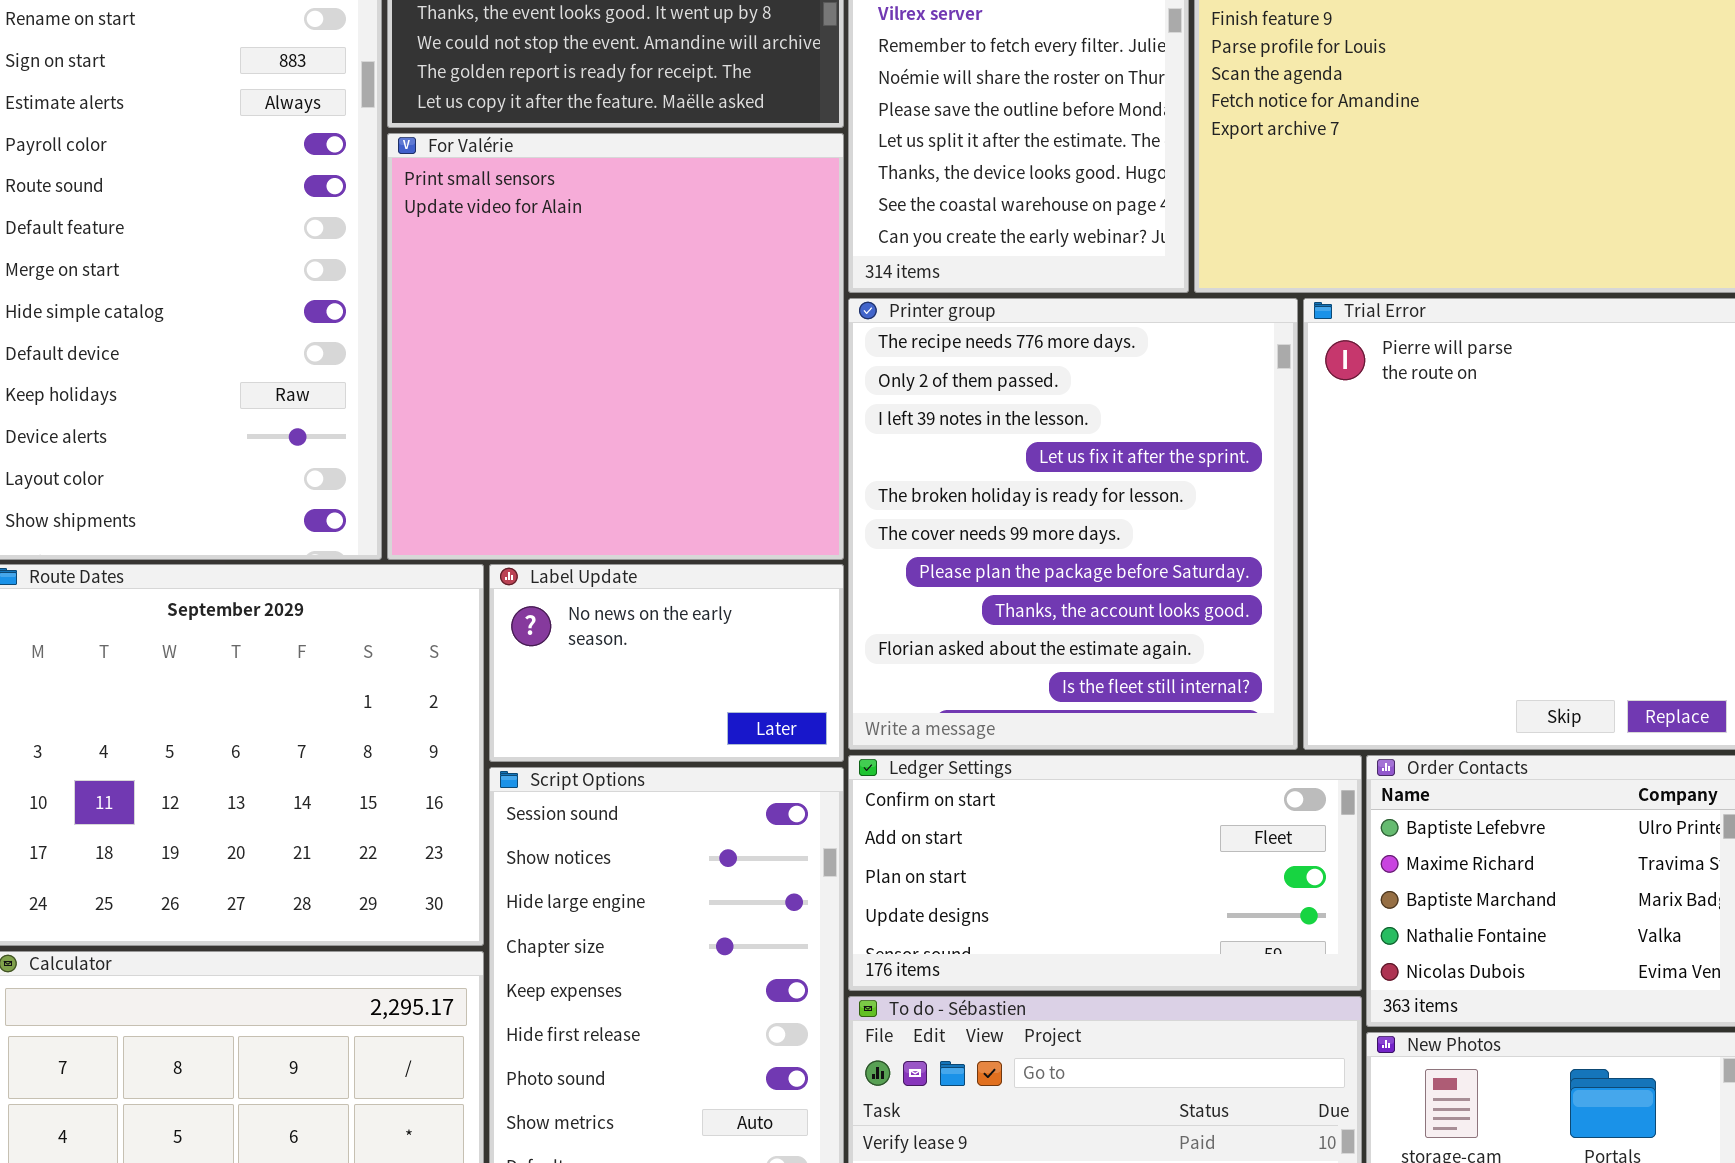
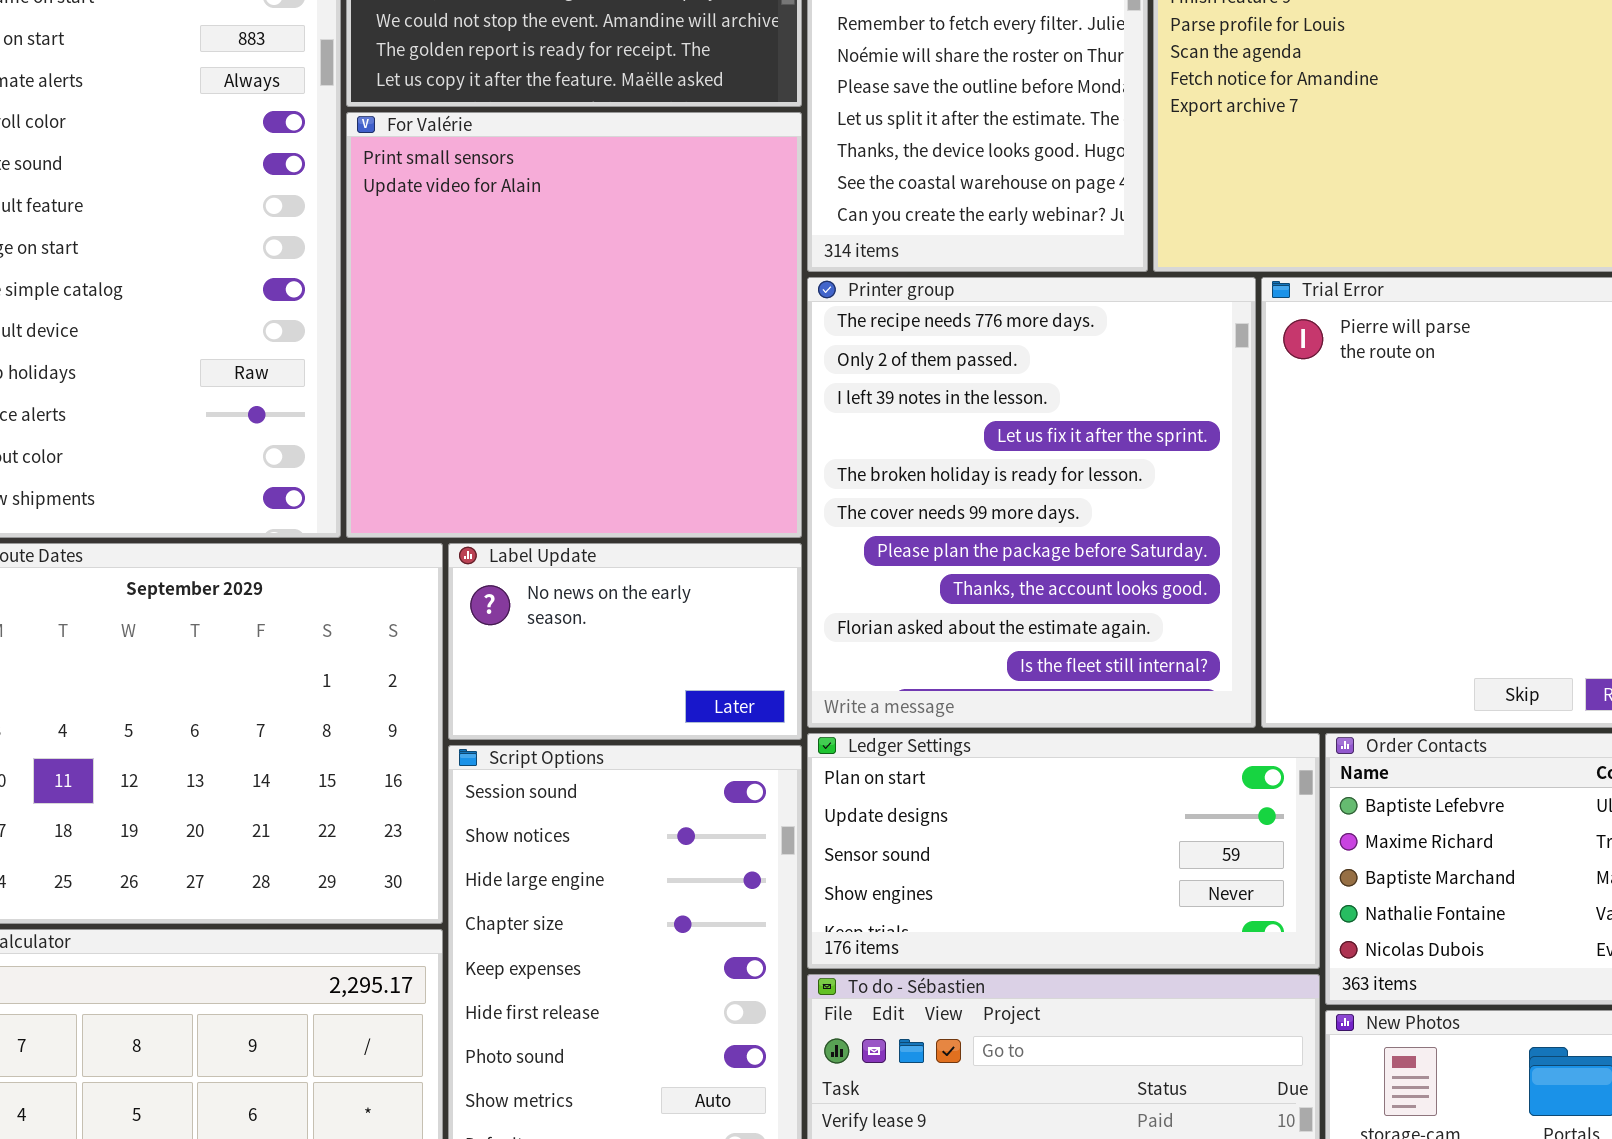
Ledger Settings: [848,755,1362,991] -> [807,733,1320,969], scrolled down 2 rows

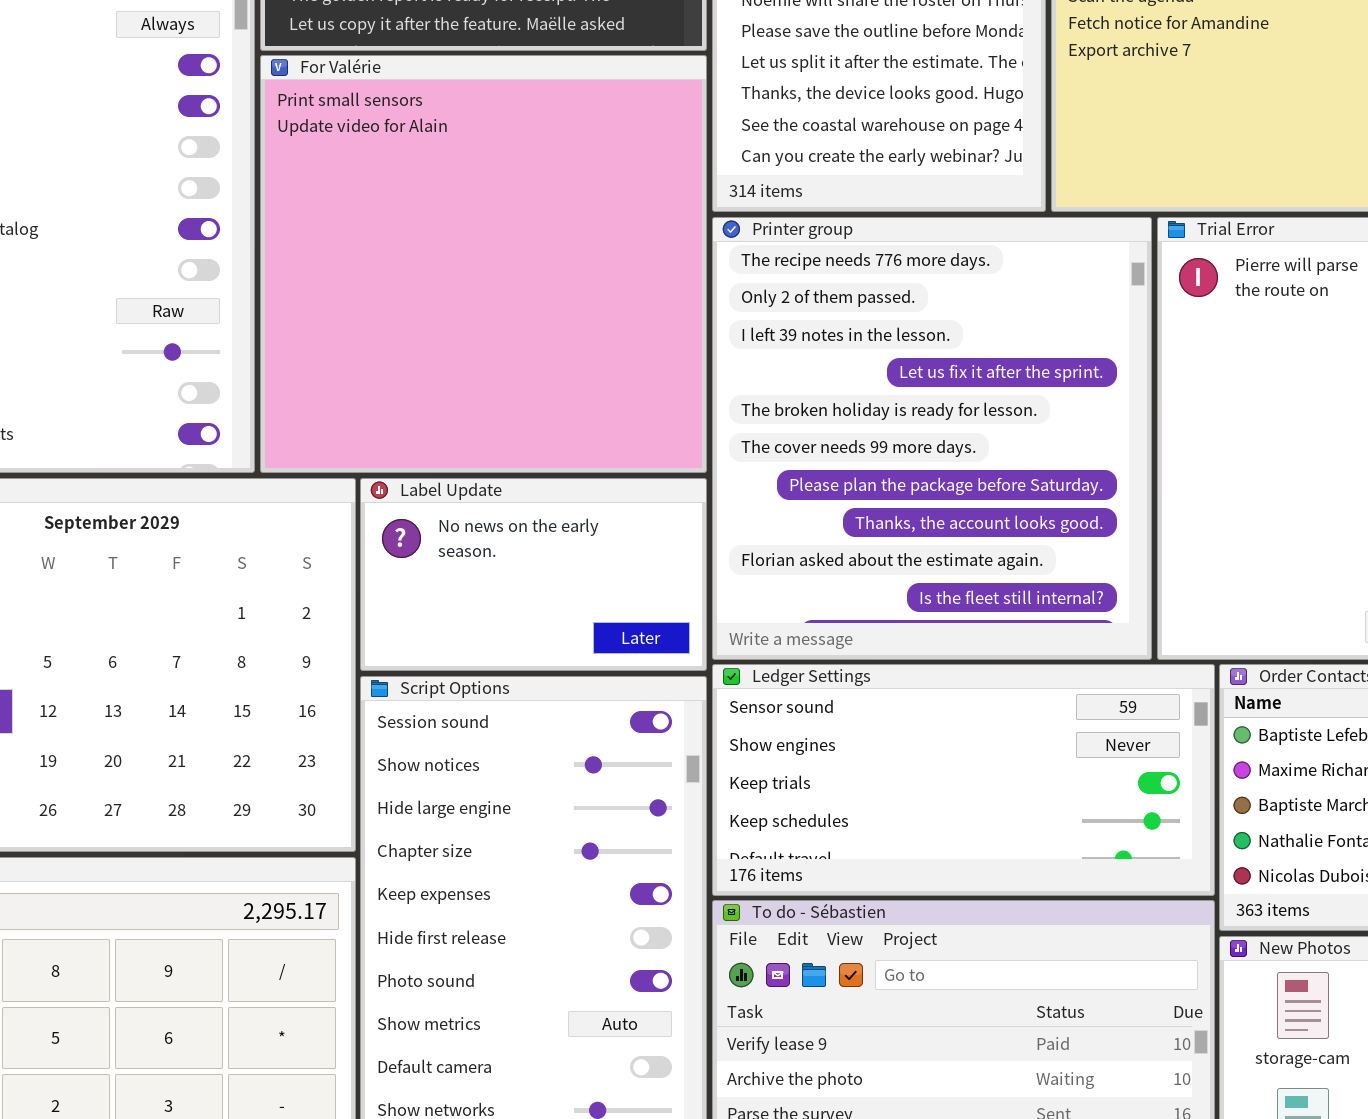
Ledger Settings: [807,733,1320,969] -> [712,664,1215,896], scrolled down 2 rows

